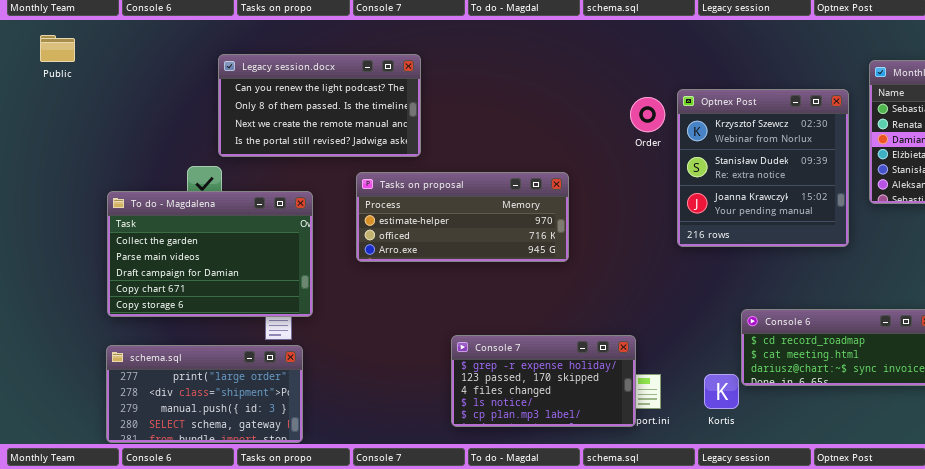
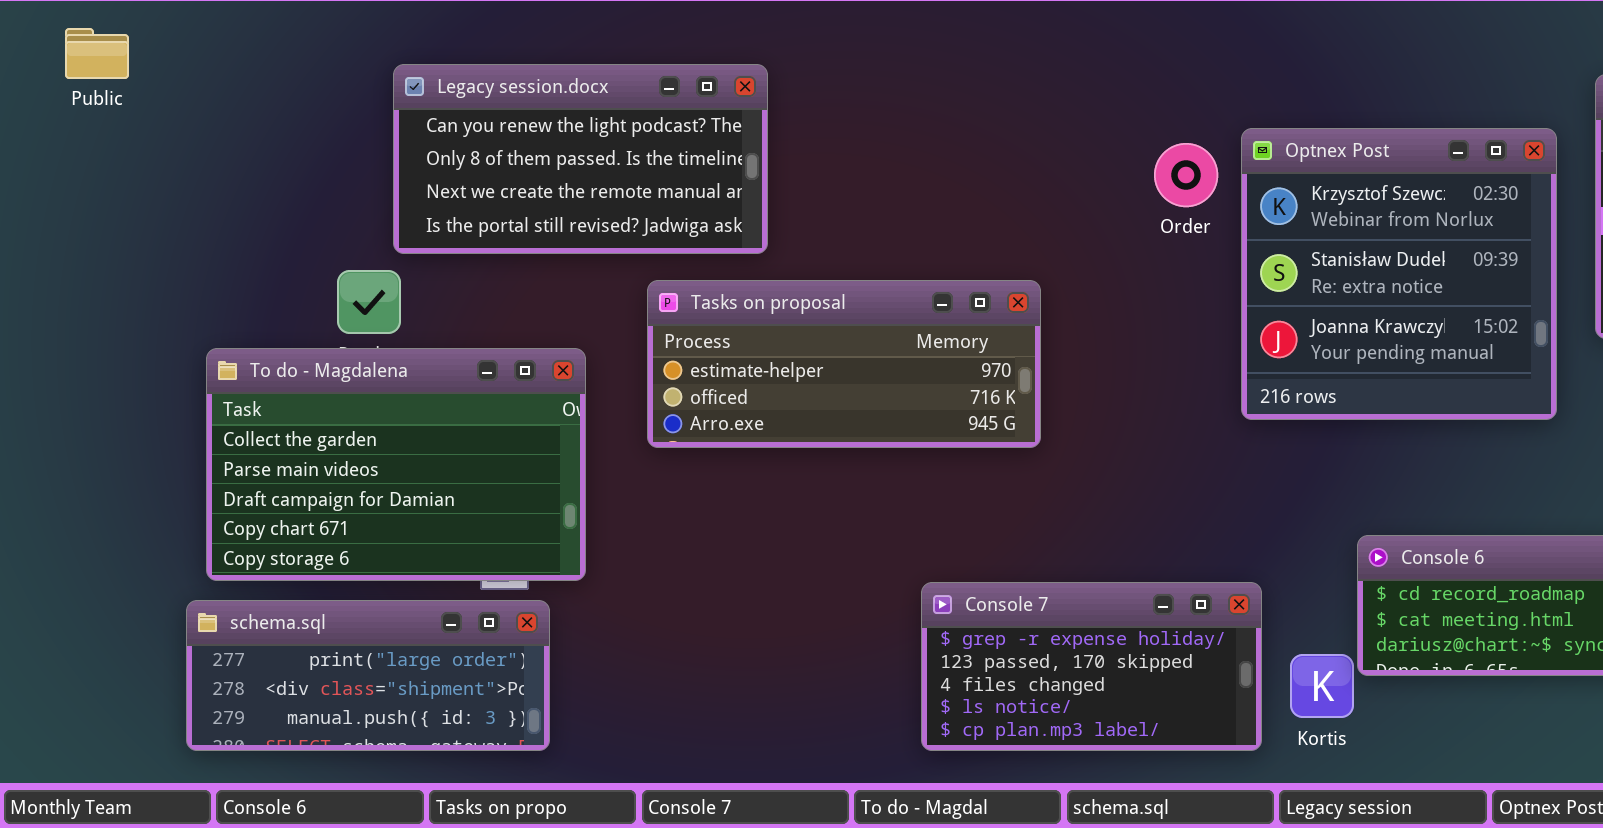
To do - Magdalena: [107,191,313,317] -> [206,348,586,581], moved
Console 7: [451,335,636,427] -> [921,582,1262,751], moved
schema.sql: [106,345,303,443] -> [186,600,550,751], resized

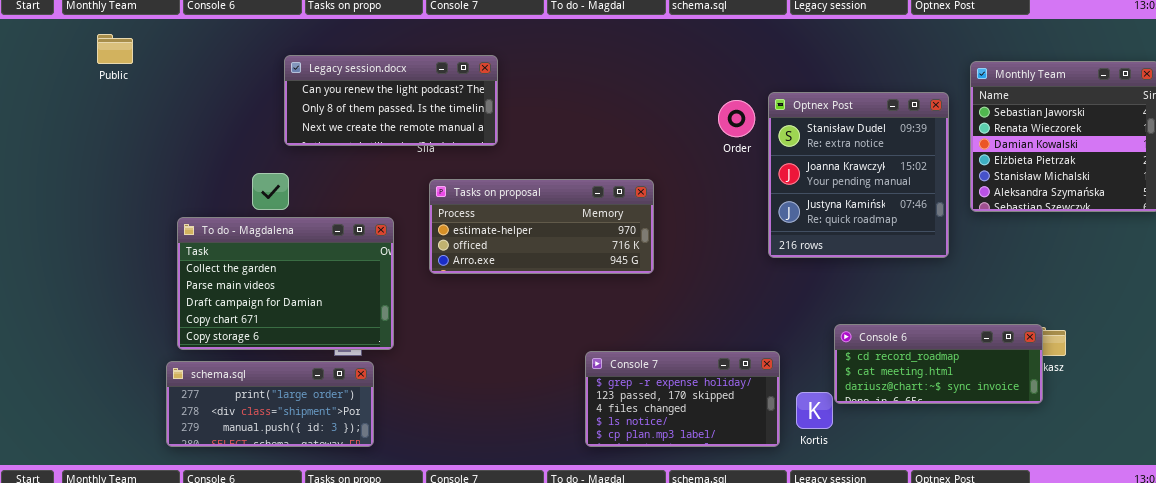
Legacy session.docx: [393,64,768,254] -> [284,55,498,146], resized
Optnex Post: [1241,128,1557,420] -> [768,92,949,258], scrolled down 1 row

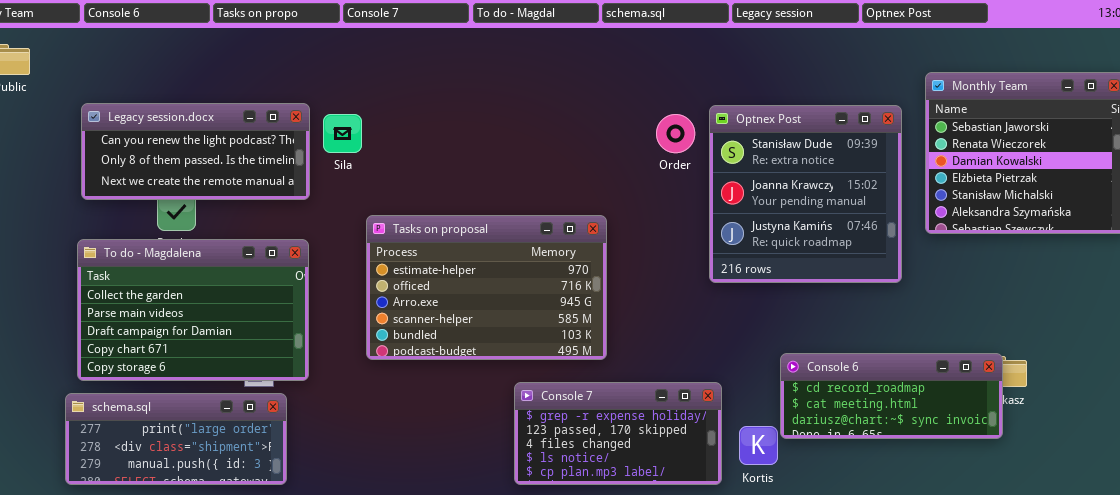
Legacy session.docx: [284,55,498,146] -> [81,103,310,200], moved
Tasks on proposal: [429,179,654,274] -> [366,215,607,360], moved, resized

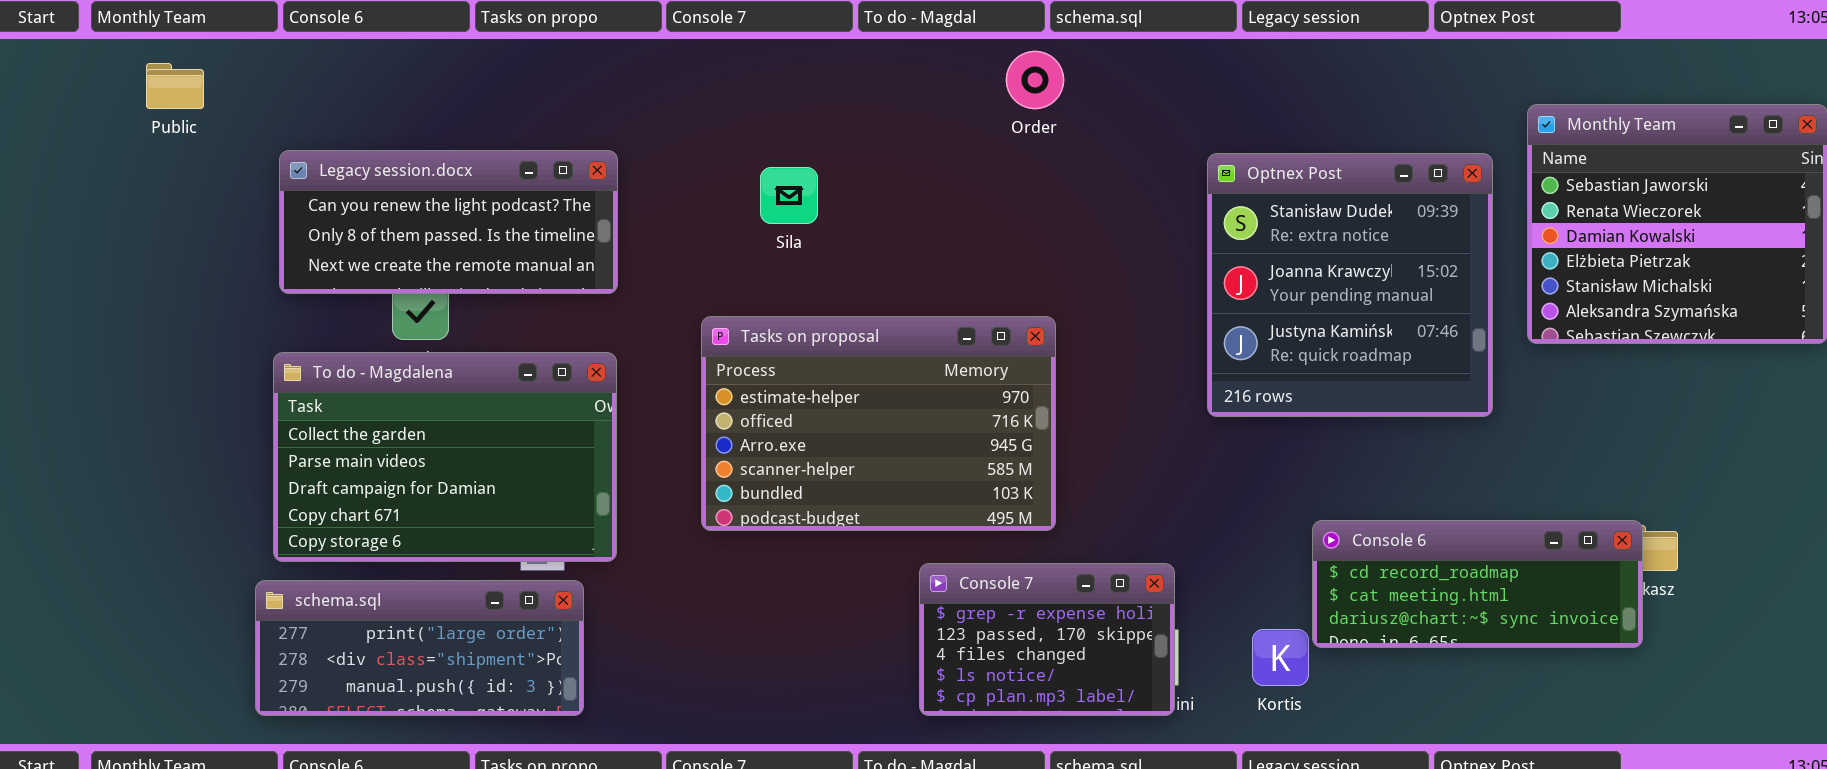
Sila: [323,114,362,153] -> [760,167,818,224], moved
Order: [656,114,695,153] -> [1006,51,1064,109], moved
Console 7: [514,382,722,485] -> [919,563,1175,716], resized

